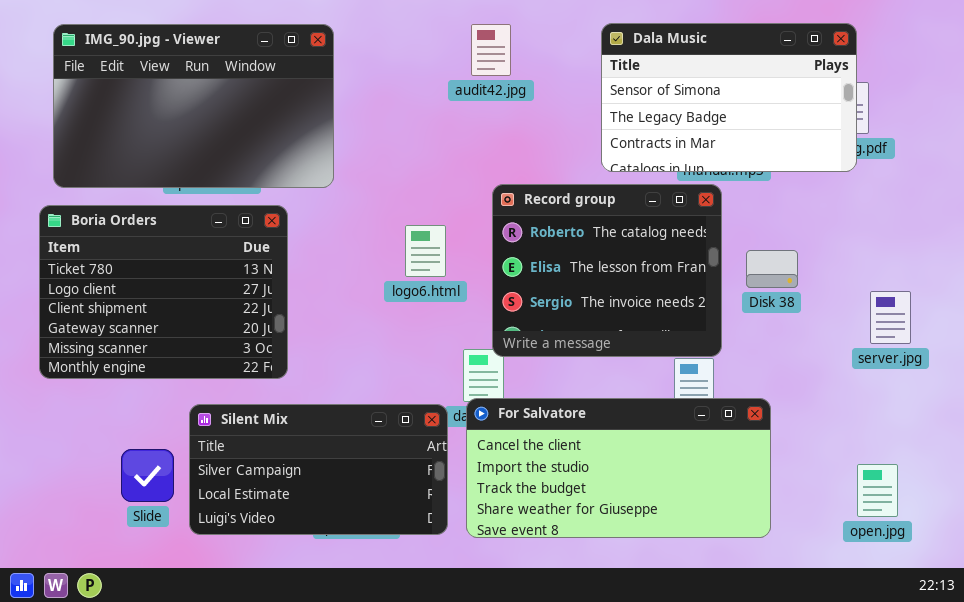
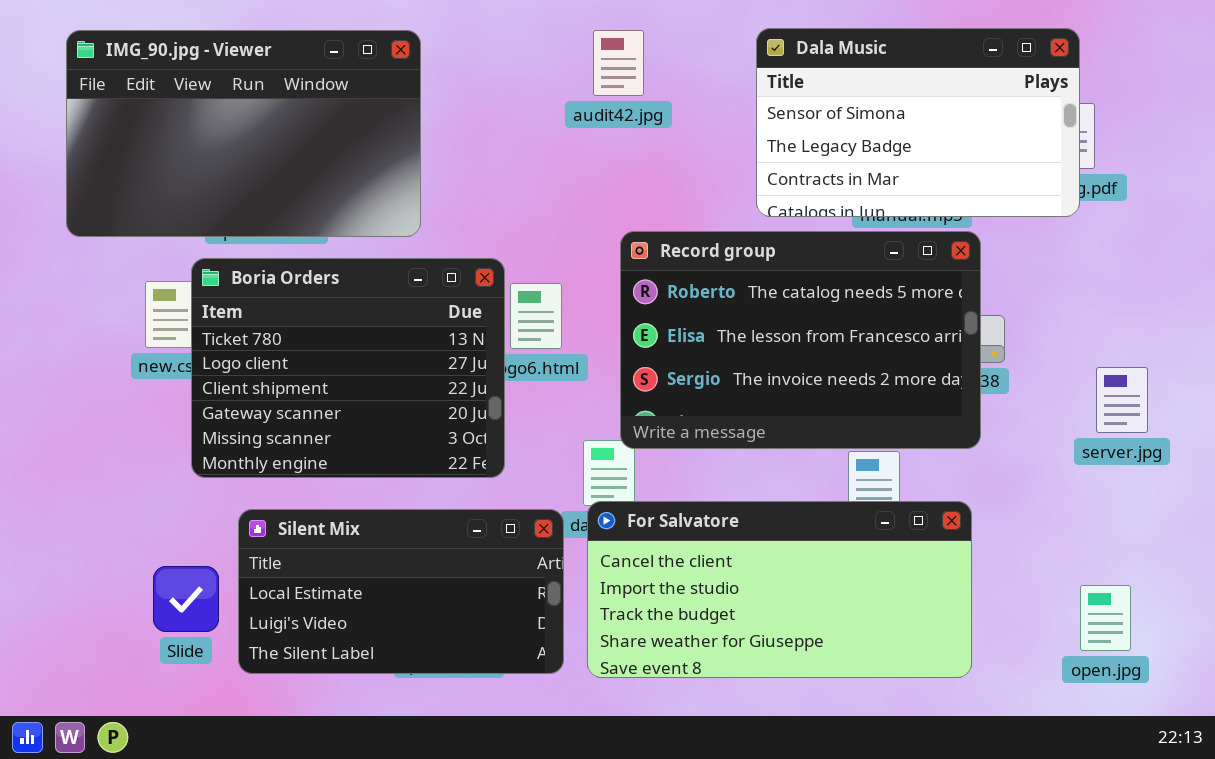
Record group: [492,184,722,357] -> [620,231,981,449], resized
Boria Orders: [39,205,288,379] -> [191,258,505,478], moved
Silent Mix: [189,404,448,535] -> [238,509,564,674], scrolled down 1 row

